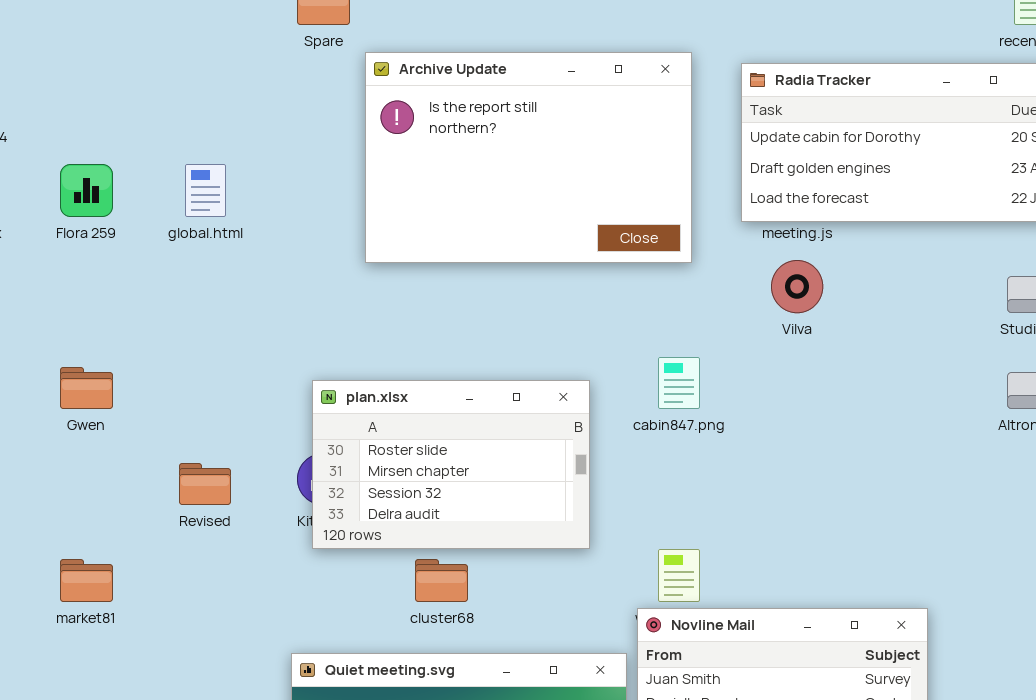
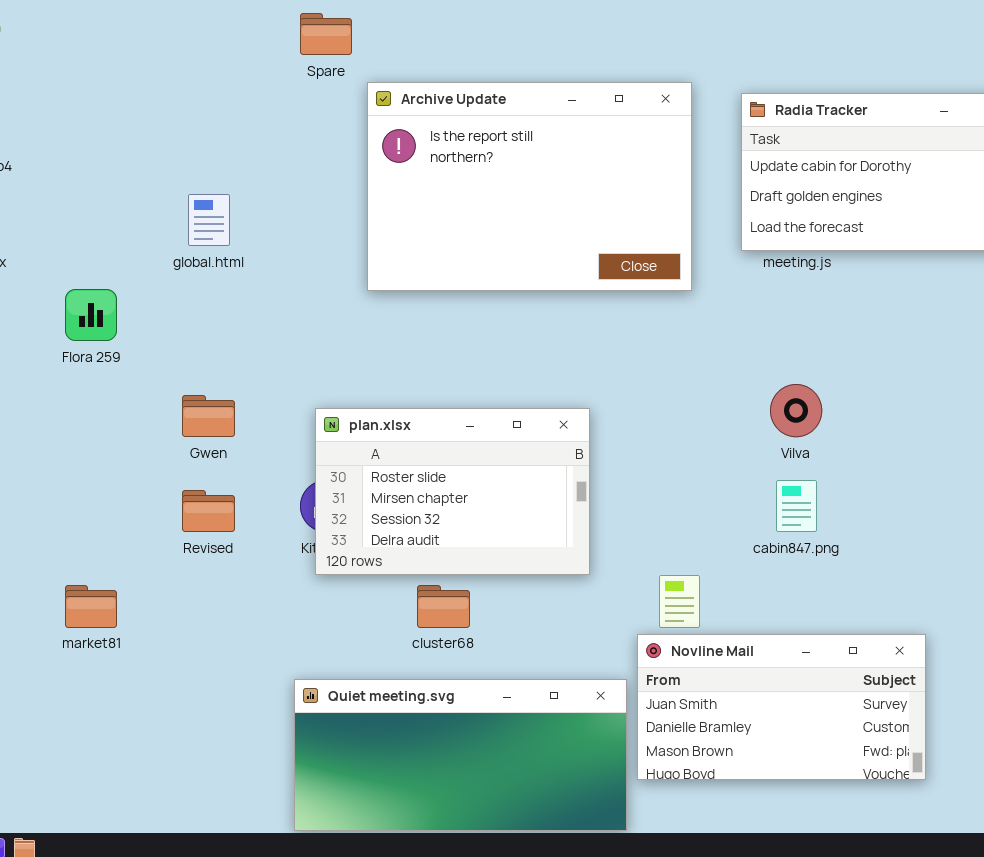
Flora 259: [60,164,113,217] -> [65,289,117,341], moved
Vilva: [771,260,823,313] -> [770,384,822,437], moved
cabin847.png: [658,357,700,409] -> [776,480,817,532], moved
Gwen: [60,367,113,409] -> [182,395,235,437], moved

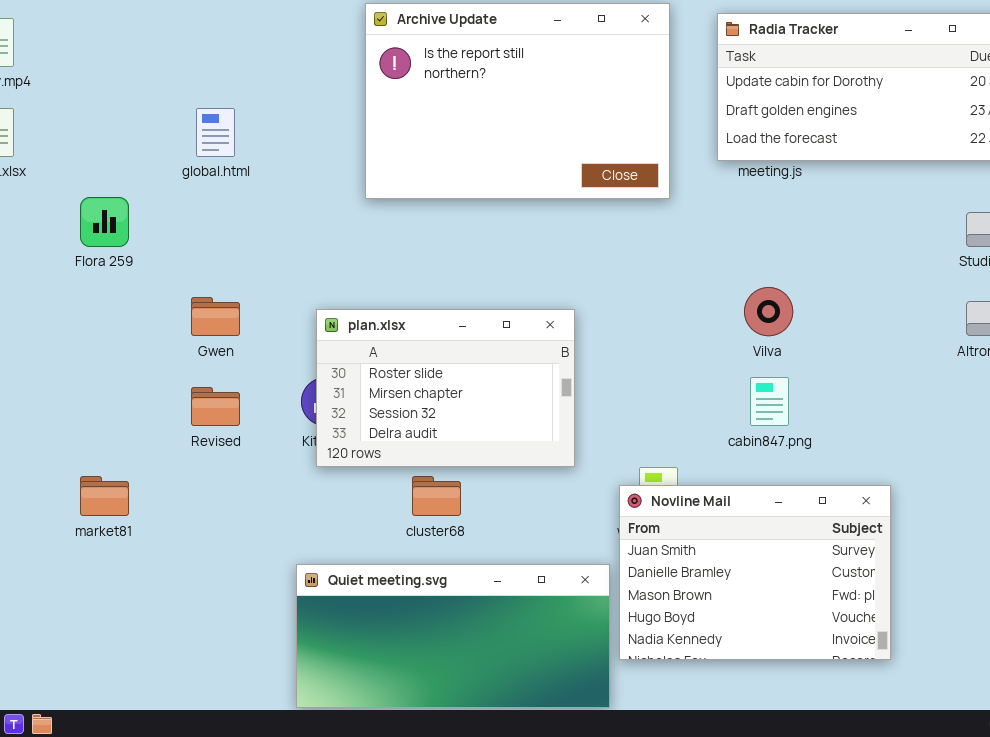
Novline Mail: [637,634,926,780] -> [619,485,891,660], resized

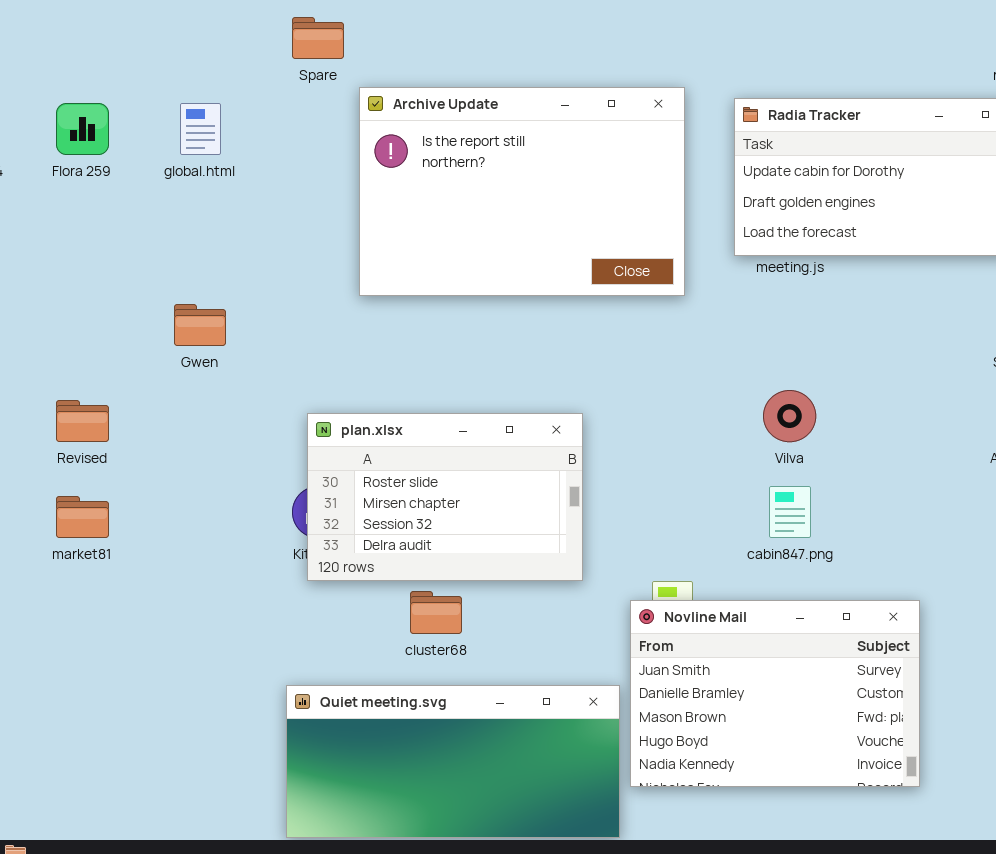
global.html: [196,108,235,157] -> [180,103,221,155], moved
Flora 259: [80,197,129,247] -> [56,103,109,155], moved
Gwen: [191,297,240,336] -> [174,304,226,346], moved
Revised: [191,387,240,426] -> [56,400,109,442], moved
market81: [80,476,129,516] -> [56,496,109,538], moved

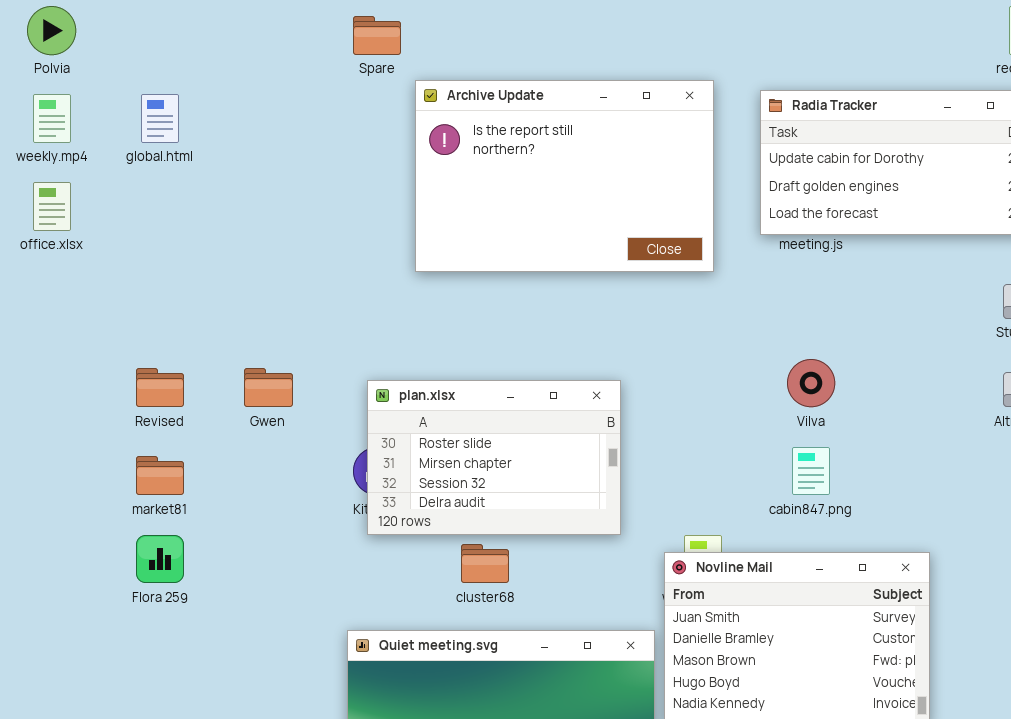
Flora 259: [56,103,109,155] -> [136,535,184,583], moved
global.html: [180,103,221,155] -> [141,94,179,143], moved
Gwen: [174,304,226,346] -> [244,368,293,407], moved

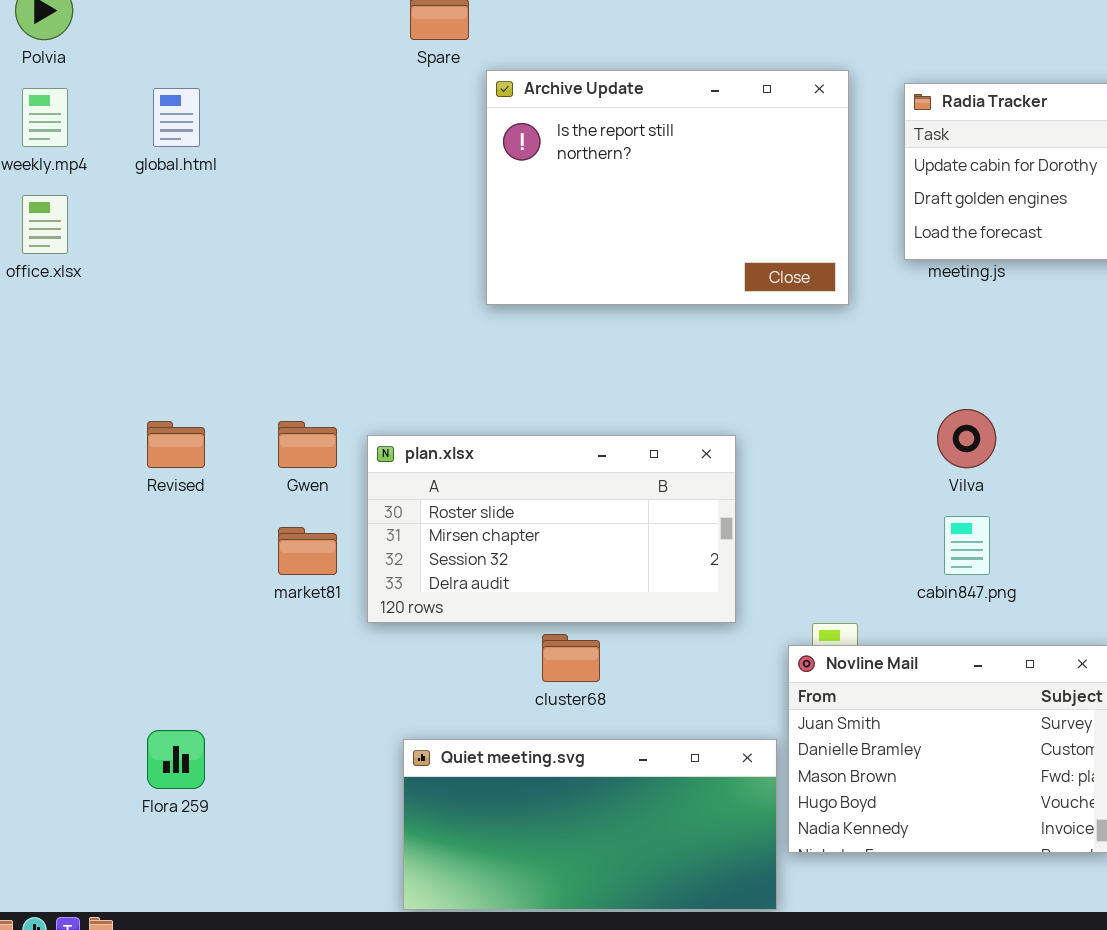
plan.xlsx: [367,380,621,535] -> [367,435,736,623], resized
market81: [136,456,184,495] -> [278,527,337,575], moved
Flora 259: [136,535,184,583] -> [147,730,205,789], moved

